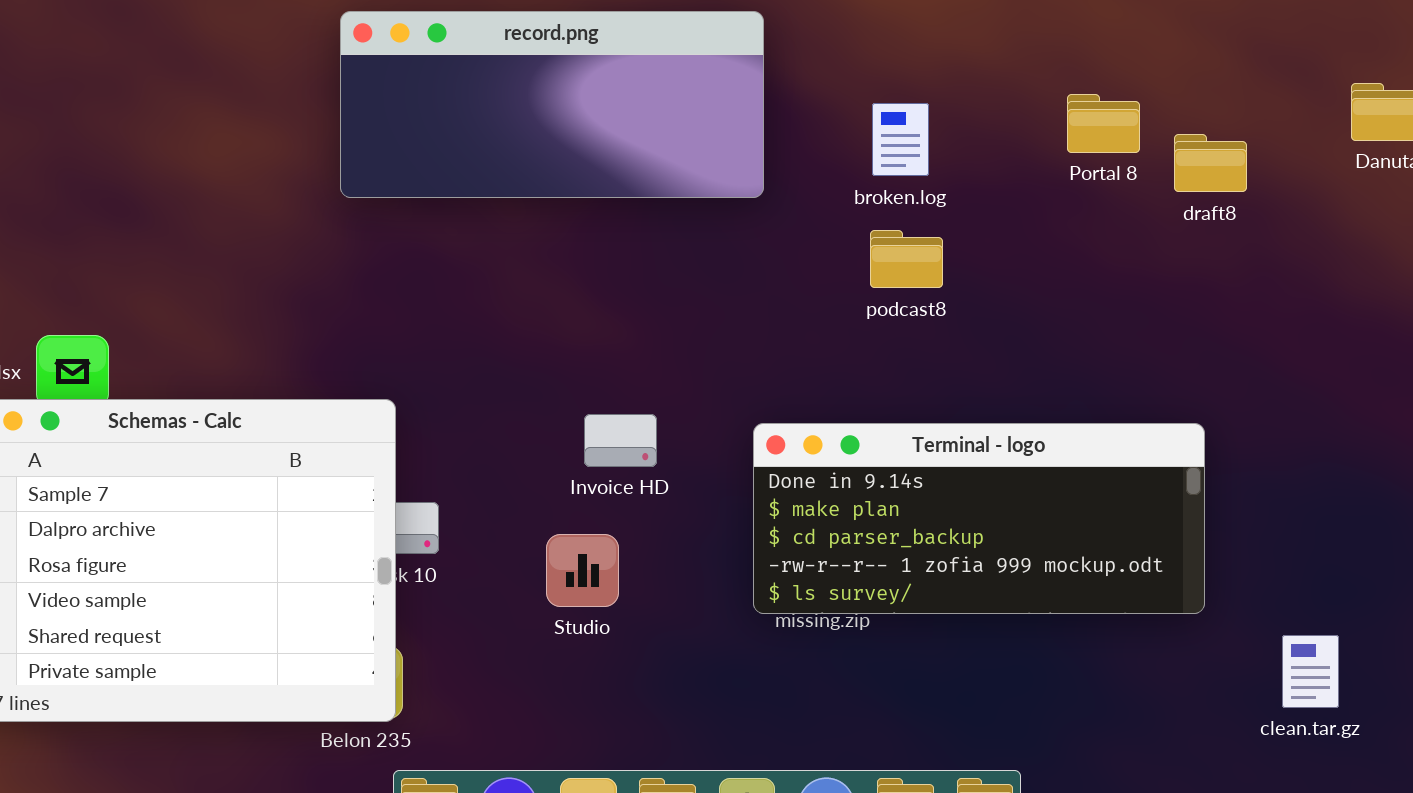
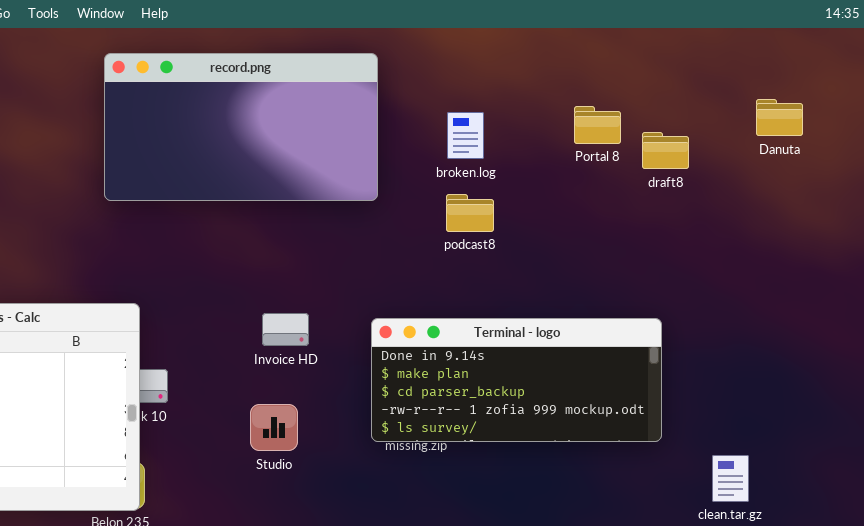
record.png: [340,11,764,198] -> [104,53,378,201], resized
Studio: [546,534,619,607] -> [250,404,298,451], moved

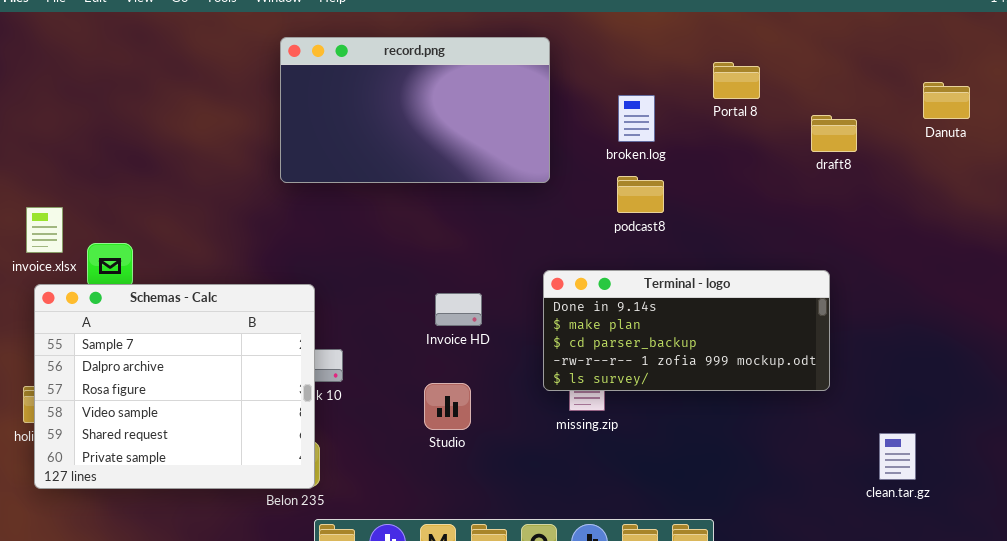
Portal 8: [574,106,621,144] -> [713,62,760,99], moved
Terminal - logo: [371,318,662,442] -> [543,270,830,391], moved

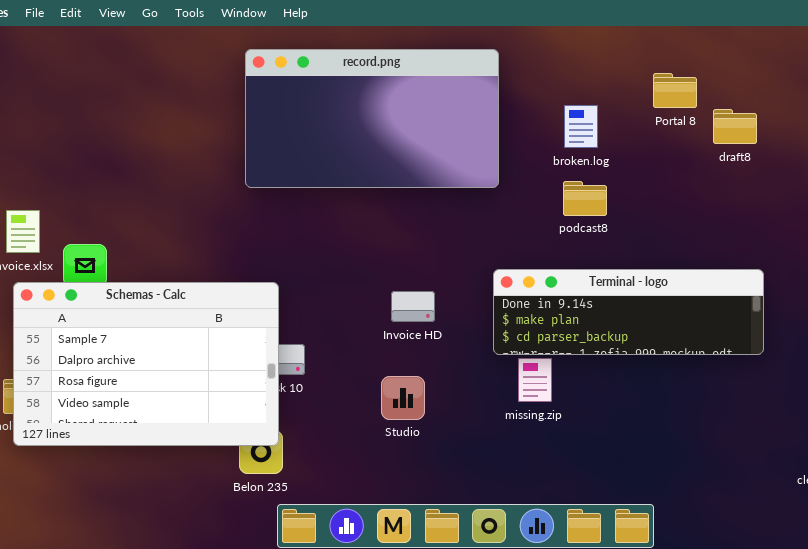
draft8: [811,115,857,152] -> [713,109,757,144], moved
Terminal - logo: [543,270,830,391] -> [493,269,764,355], resized
Schemas - Calc: [34,284,315,489] -> [13,282,279,446], resized

